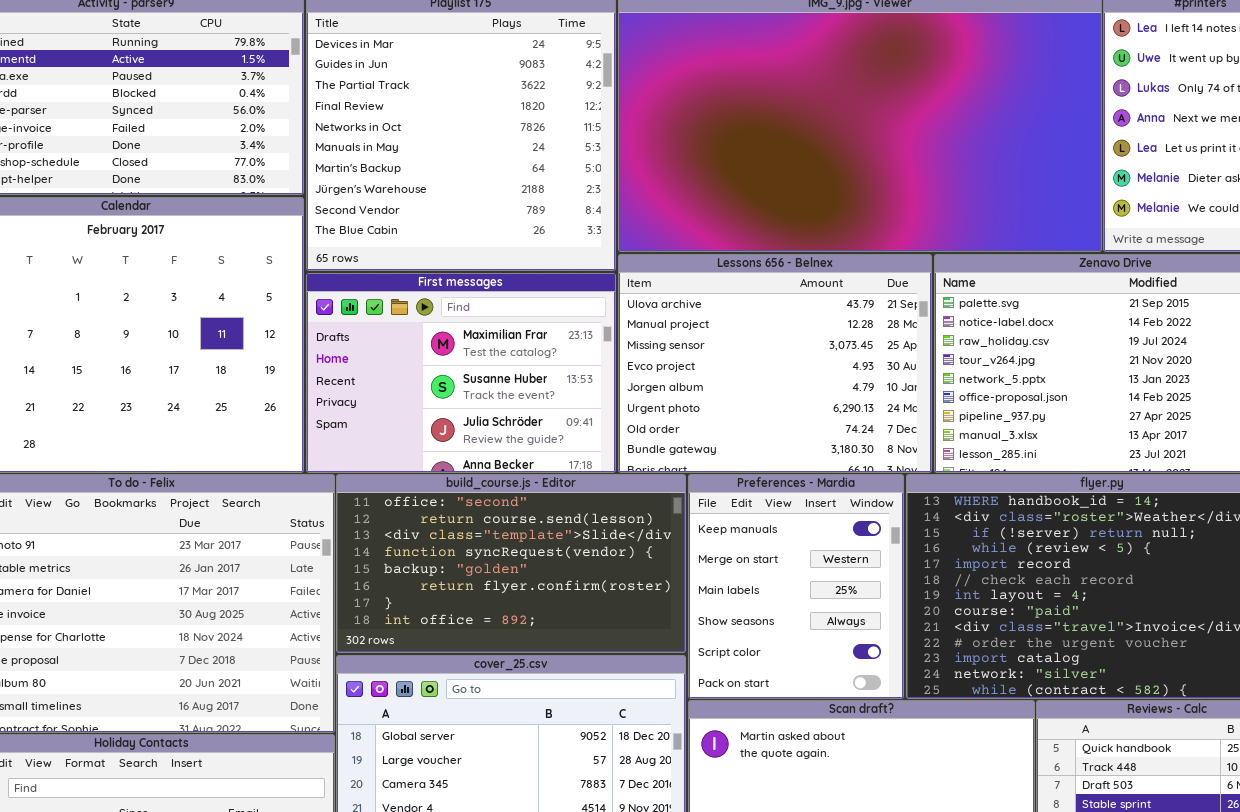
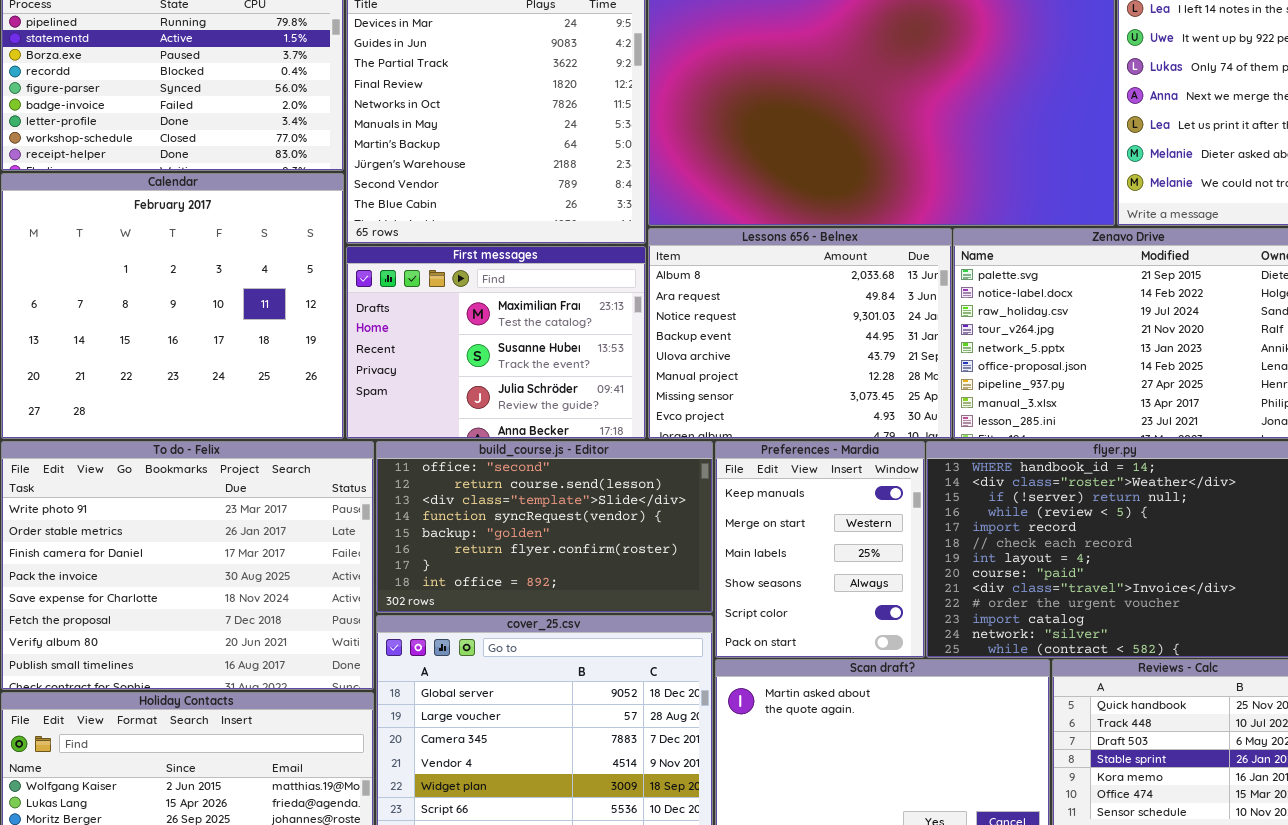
Lessons 656 - Belnex: [618,254,932,473] -> [648,228,952,439], scrolled up 4 rows

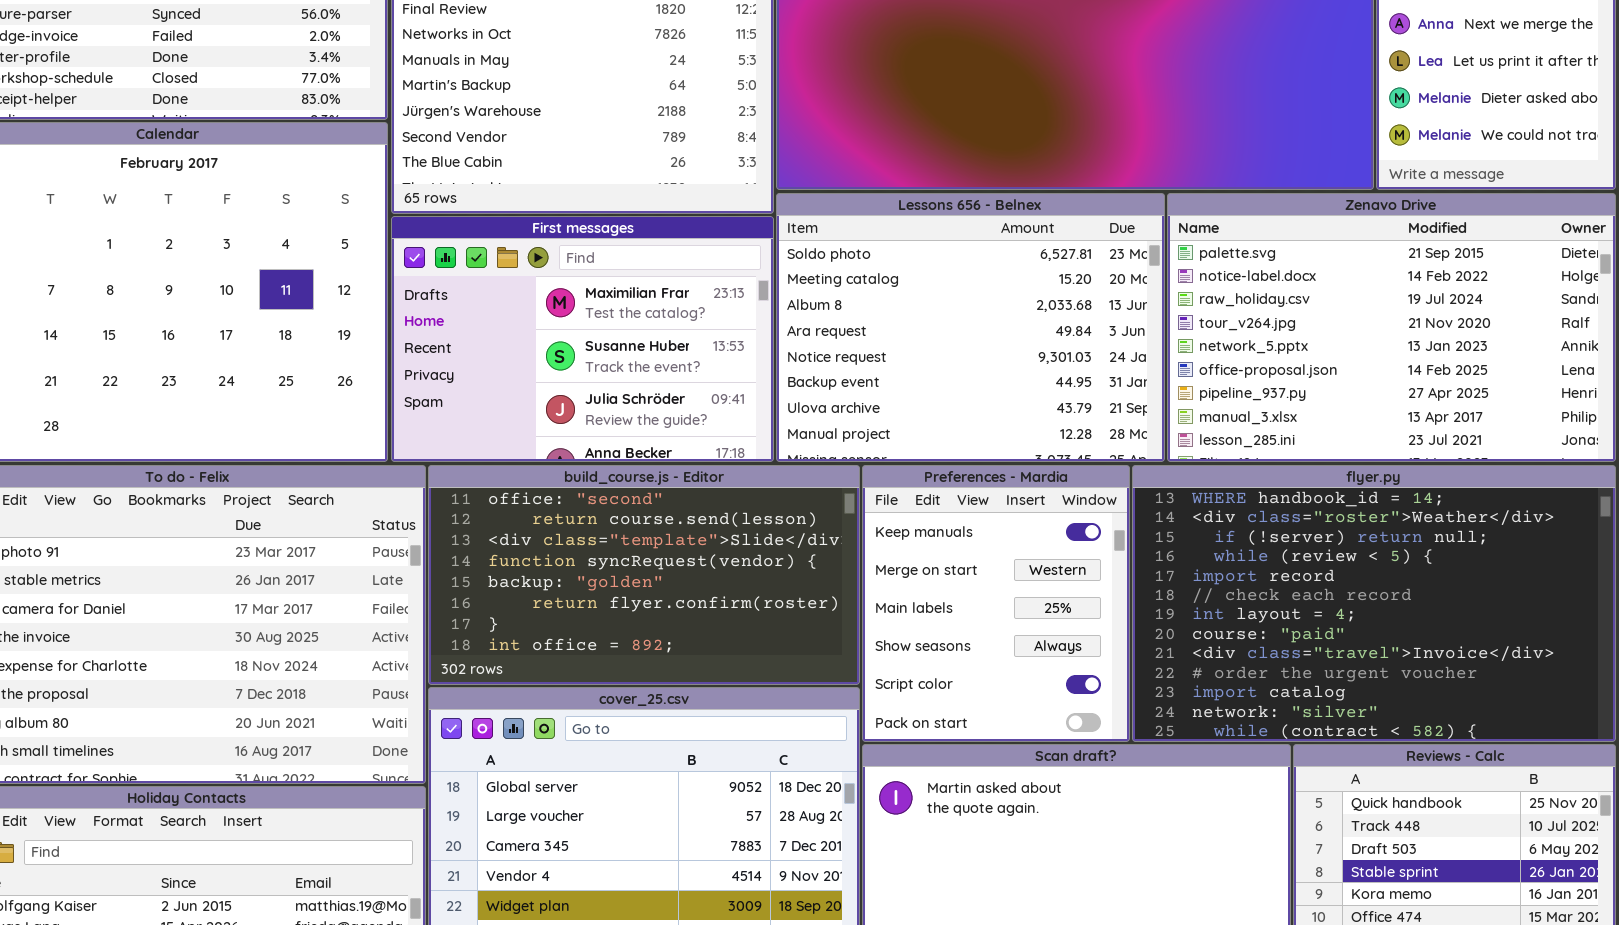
Lessons 656 - Belnex: [648,228,952,439] -> [776,193,1165,462], scrolled up 2 rows

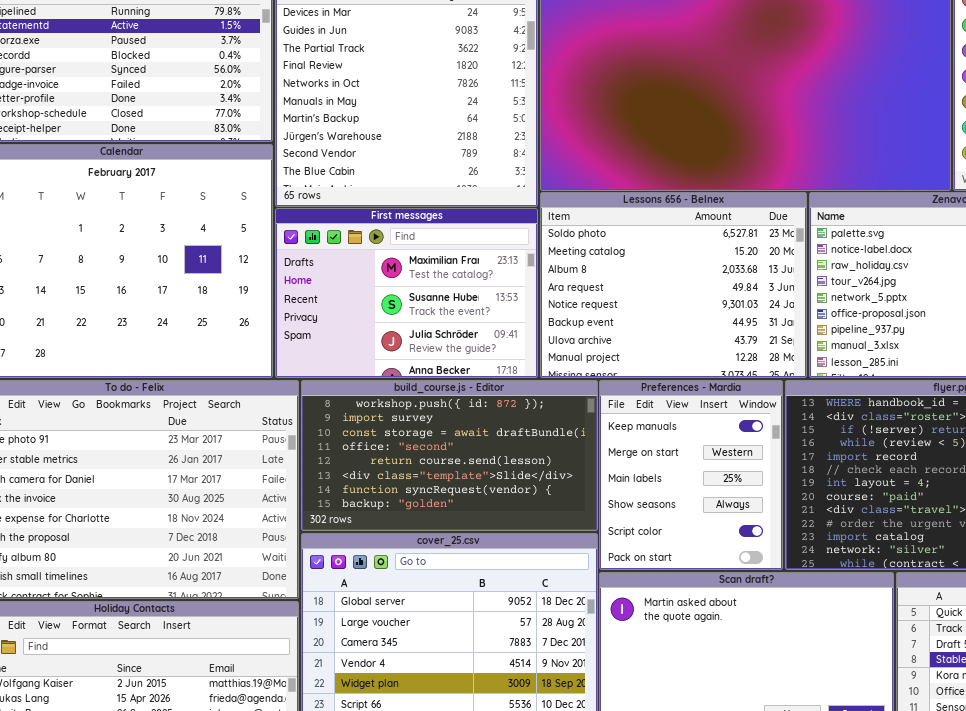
build_course.js - Editor: [428,465,860,685] -> [301,380,598,531], scrolled up 3 rows

